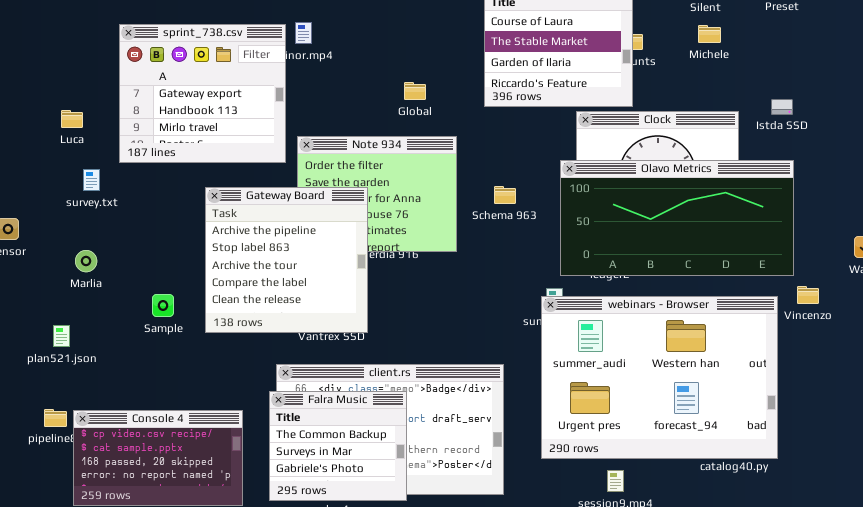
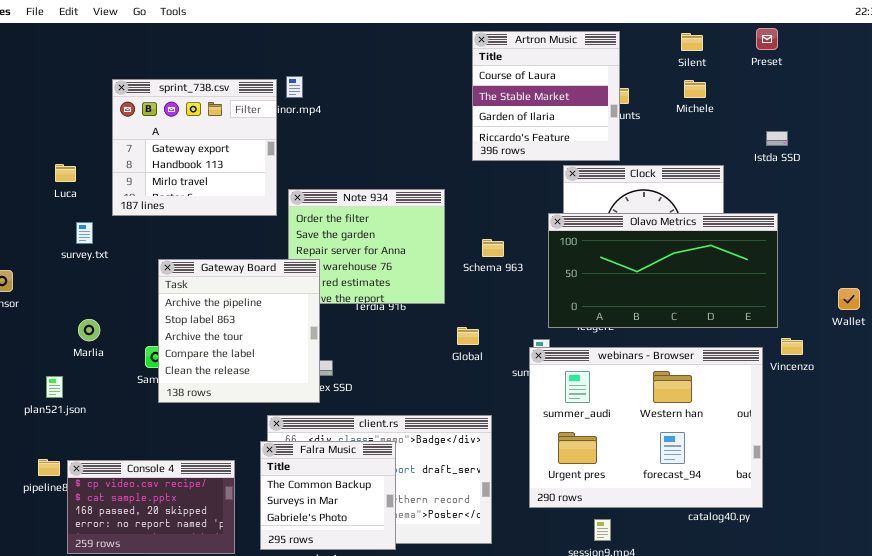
Global: [404,82,426,100] -> [457,327,479,345], moved
Istda SSD: [771,99,793,115] -> [766,131,788,146], moved
Gateway Board: [205,187,368,333] -> [158,259,320,403], moved
Marlia: [75,250,97,272] -> [78,319,100,341], moved

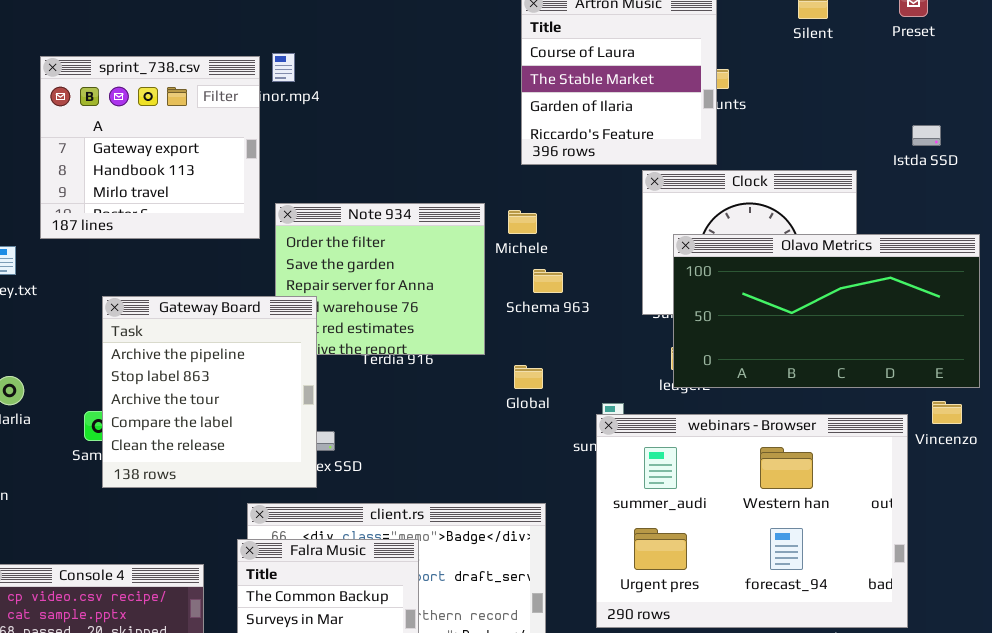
Michele: [684,80,706,98] -> [508,210,537,234], moved
Olavo Metrics: [548,213,778,328] -> [673,234,980,388], moved
Global: [457,327,479,345] -> [514,365,543,389], moved

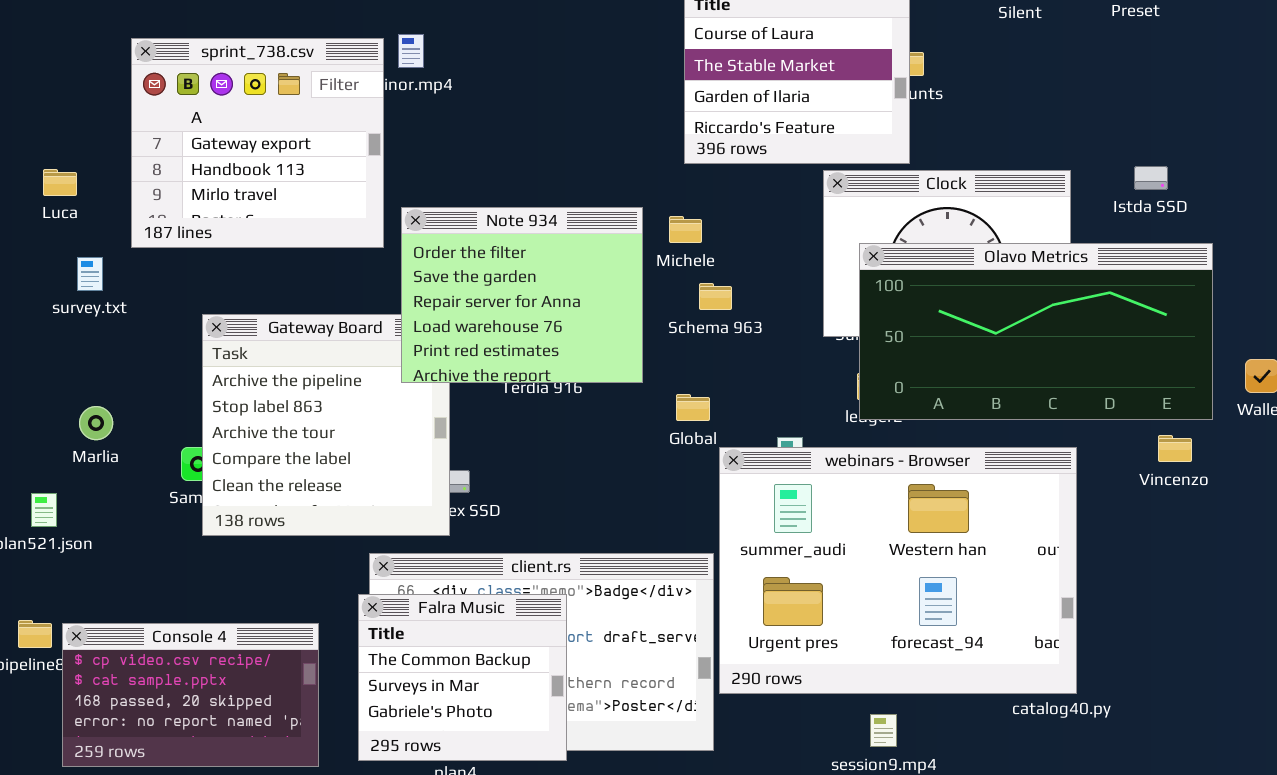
Istda SSD: [912,125,941,146] -> [1134,166,1168,190], moved
Note 934: [275,203,485,355] -> [401,207,643,383], raised
webinars - Browser: [596,414,908,628] -> [719,447,1077,694], moved

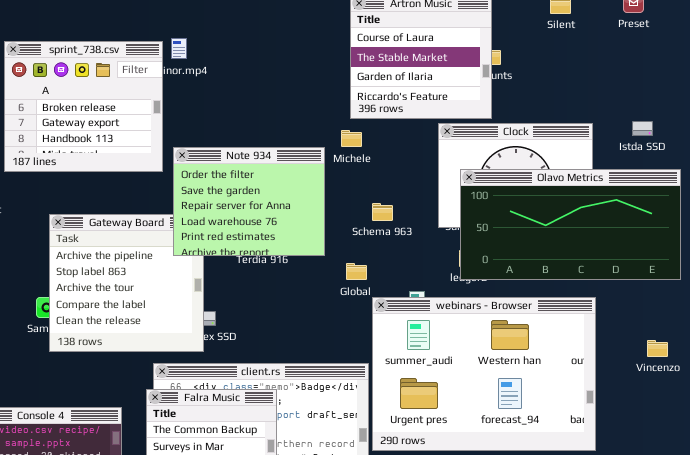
sprint_738.csv: [131,38,384,248] -> [4,41,163,172], scrolled up 1 row
Michele: [669,216,702,243] -> [341,130,362,147], moved
Schema 963: [699,283,732,310] -> [372,203,393,221], moved
Vincenzo: [1158,435,1192,462] -> [647,340,668,357], moved

